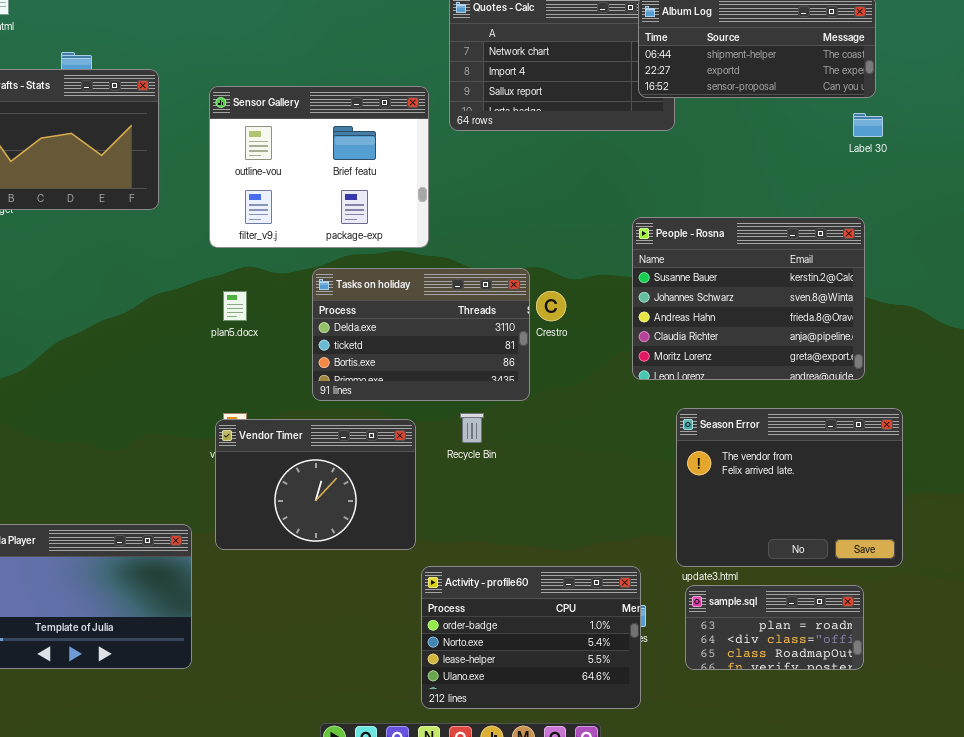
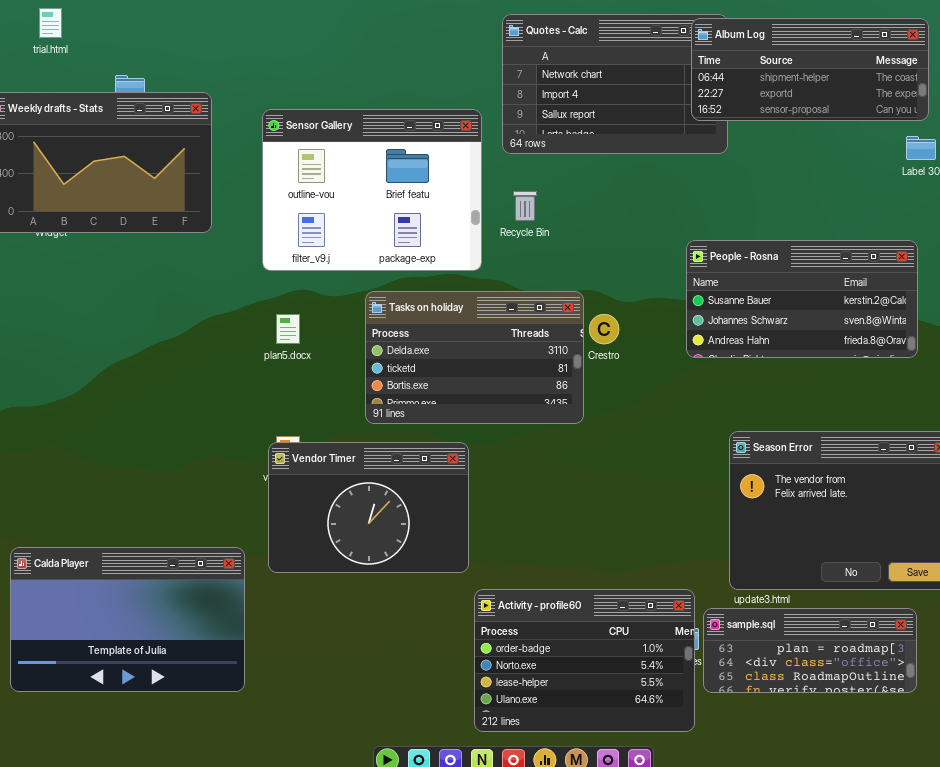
People - Rosna: [632,217,865,380] -> [686,240,918,358], resized
Recycle Bin: [460,413,484,443] -> [513,191,537,221], moved
sample.sql: [685,585,864,670] -> [703,608,917,693], resized

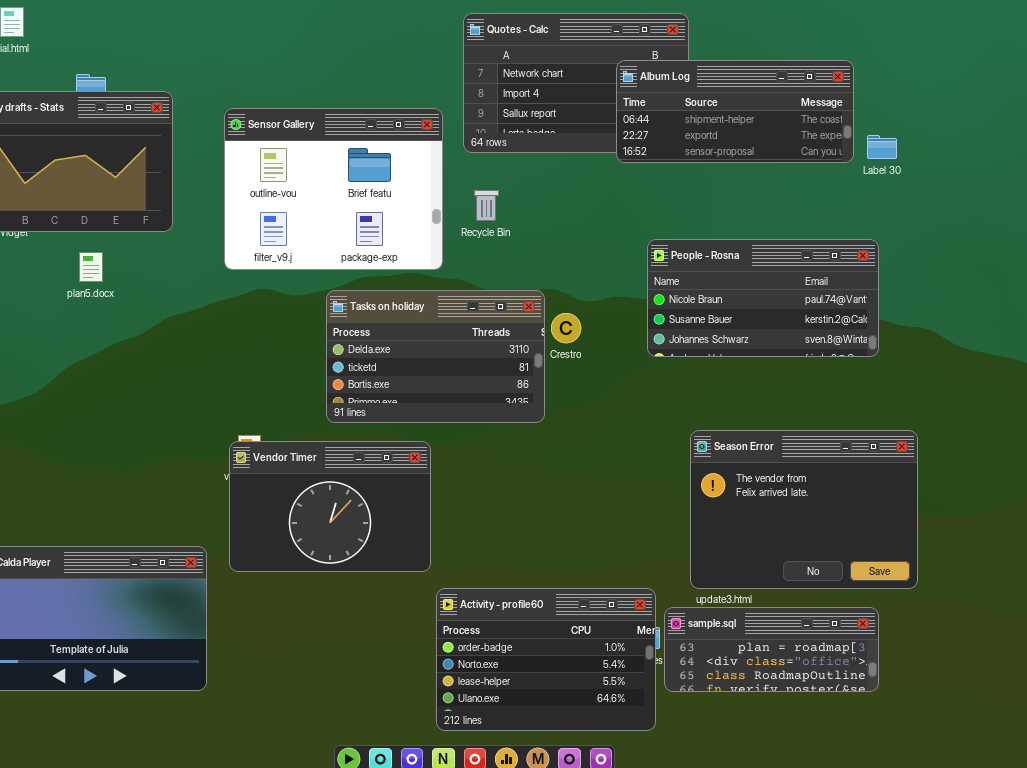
Album Log: [691,18,929,121] -> [616,60,854,163], moved
People - Rosna: [686,240,918,358] -> [647,239,879,357], scrolled up 1 row
plan5.docx: [276,314,300,344] -> [79,252,103,282], moved

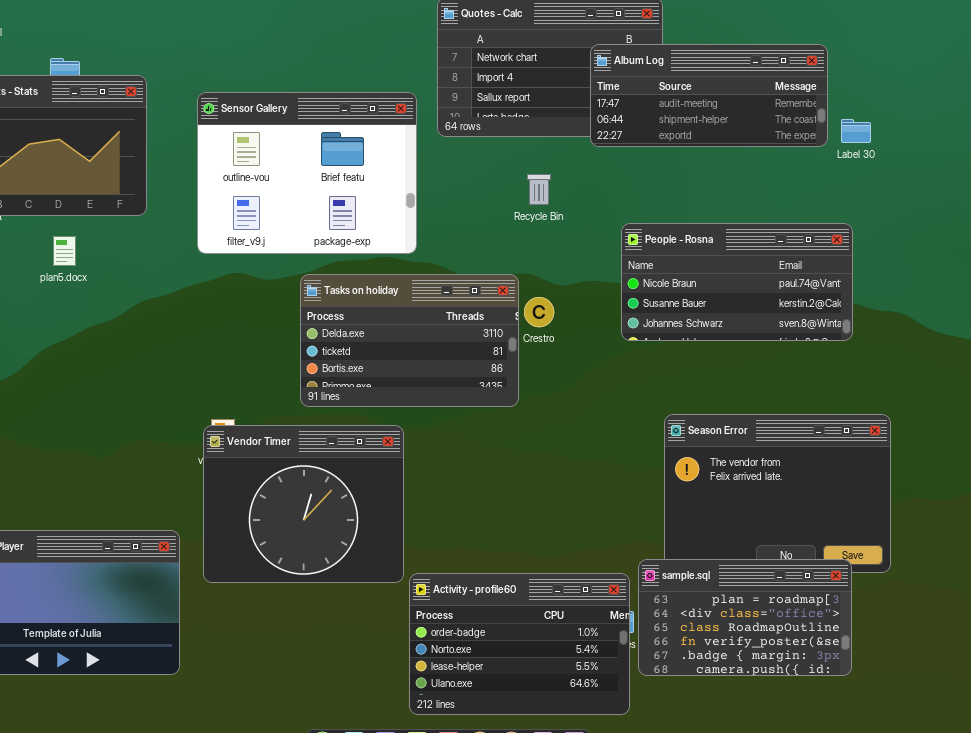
Album Log: [616,60,854,163] -> [590,44,828,147], scrolled up 1 row
Recycle Bin: [474,190,499,221] -> [527,174,551,205], moved
Vendor Timer: [229,441,431,572] -> [203,425,404,583], resized
sample.sql: [664,607,879,692] -> [638,559,852,676], resized

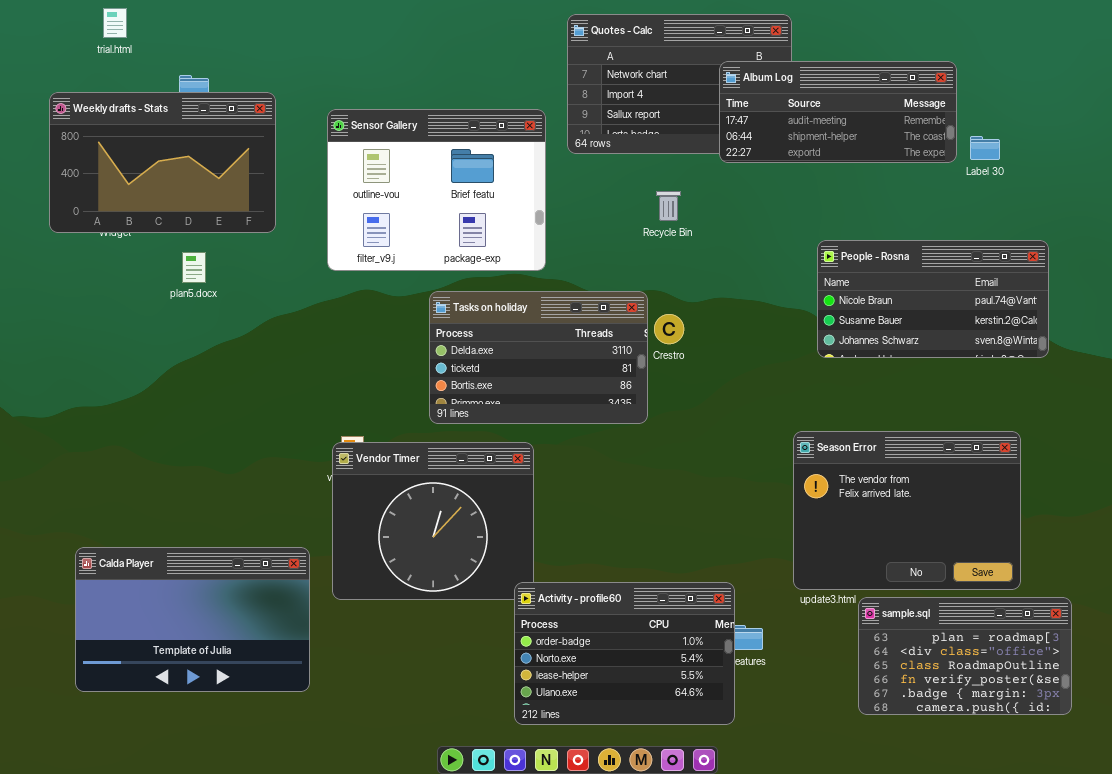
People - Rosna: [621,223,853,341] -> [817,240,1049,358], moved
sample.sql: [638,559,852,676] -> [858,597,1072,715], moved
Activity - profile60: [409,573,630,715] -> [514,582,735,725], moved

